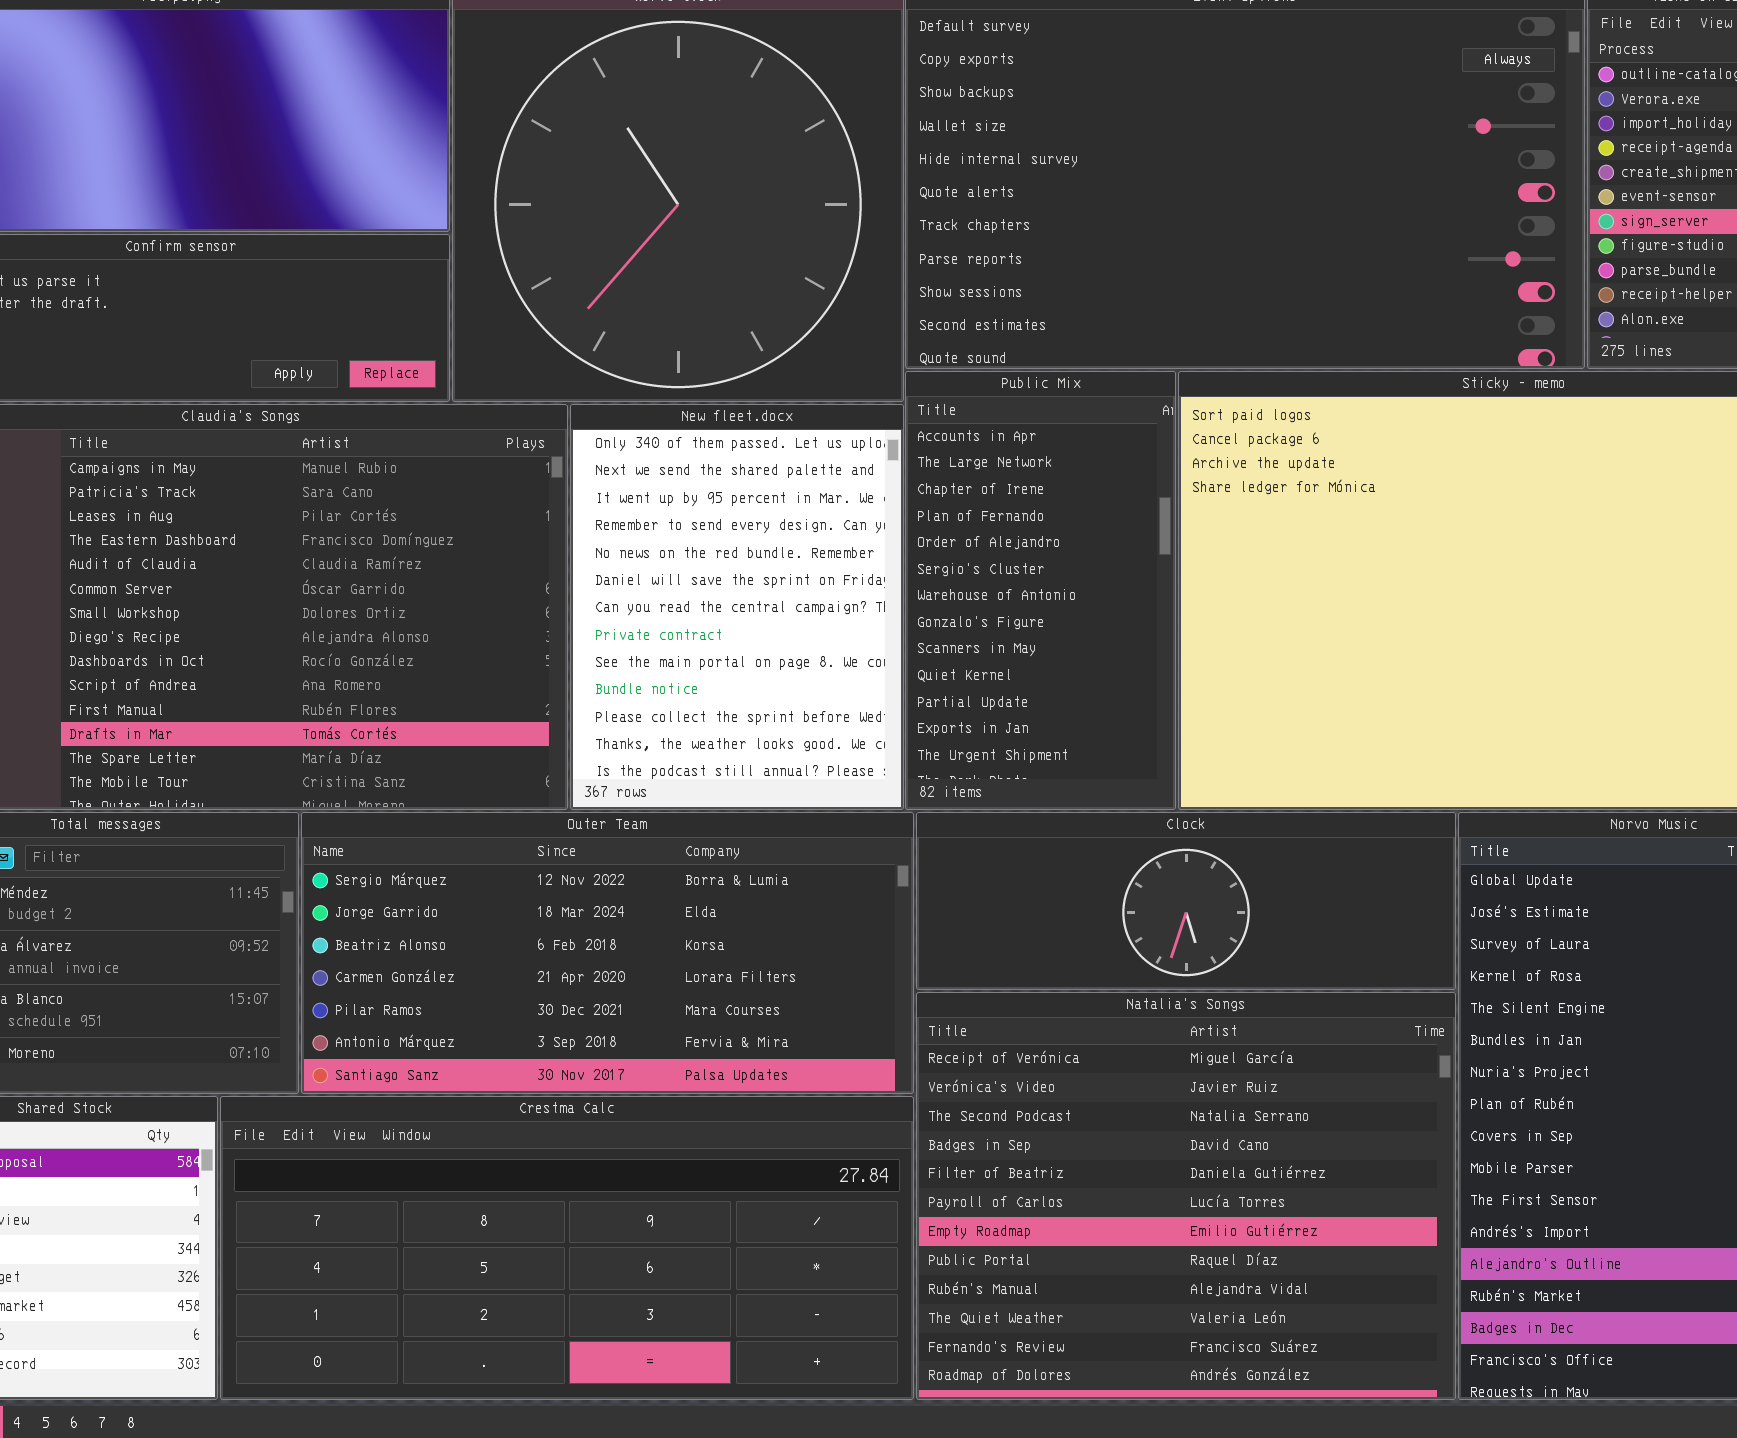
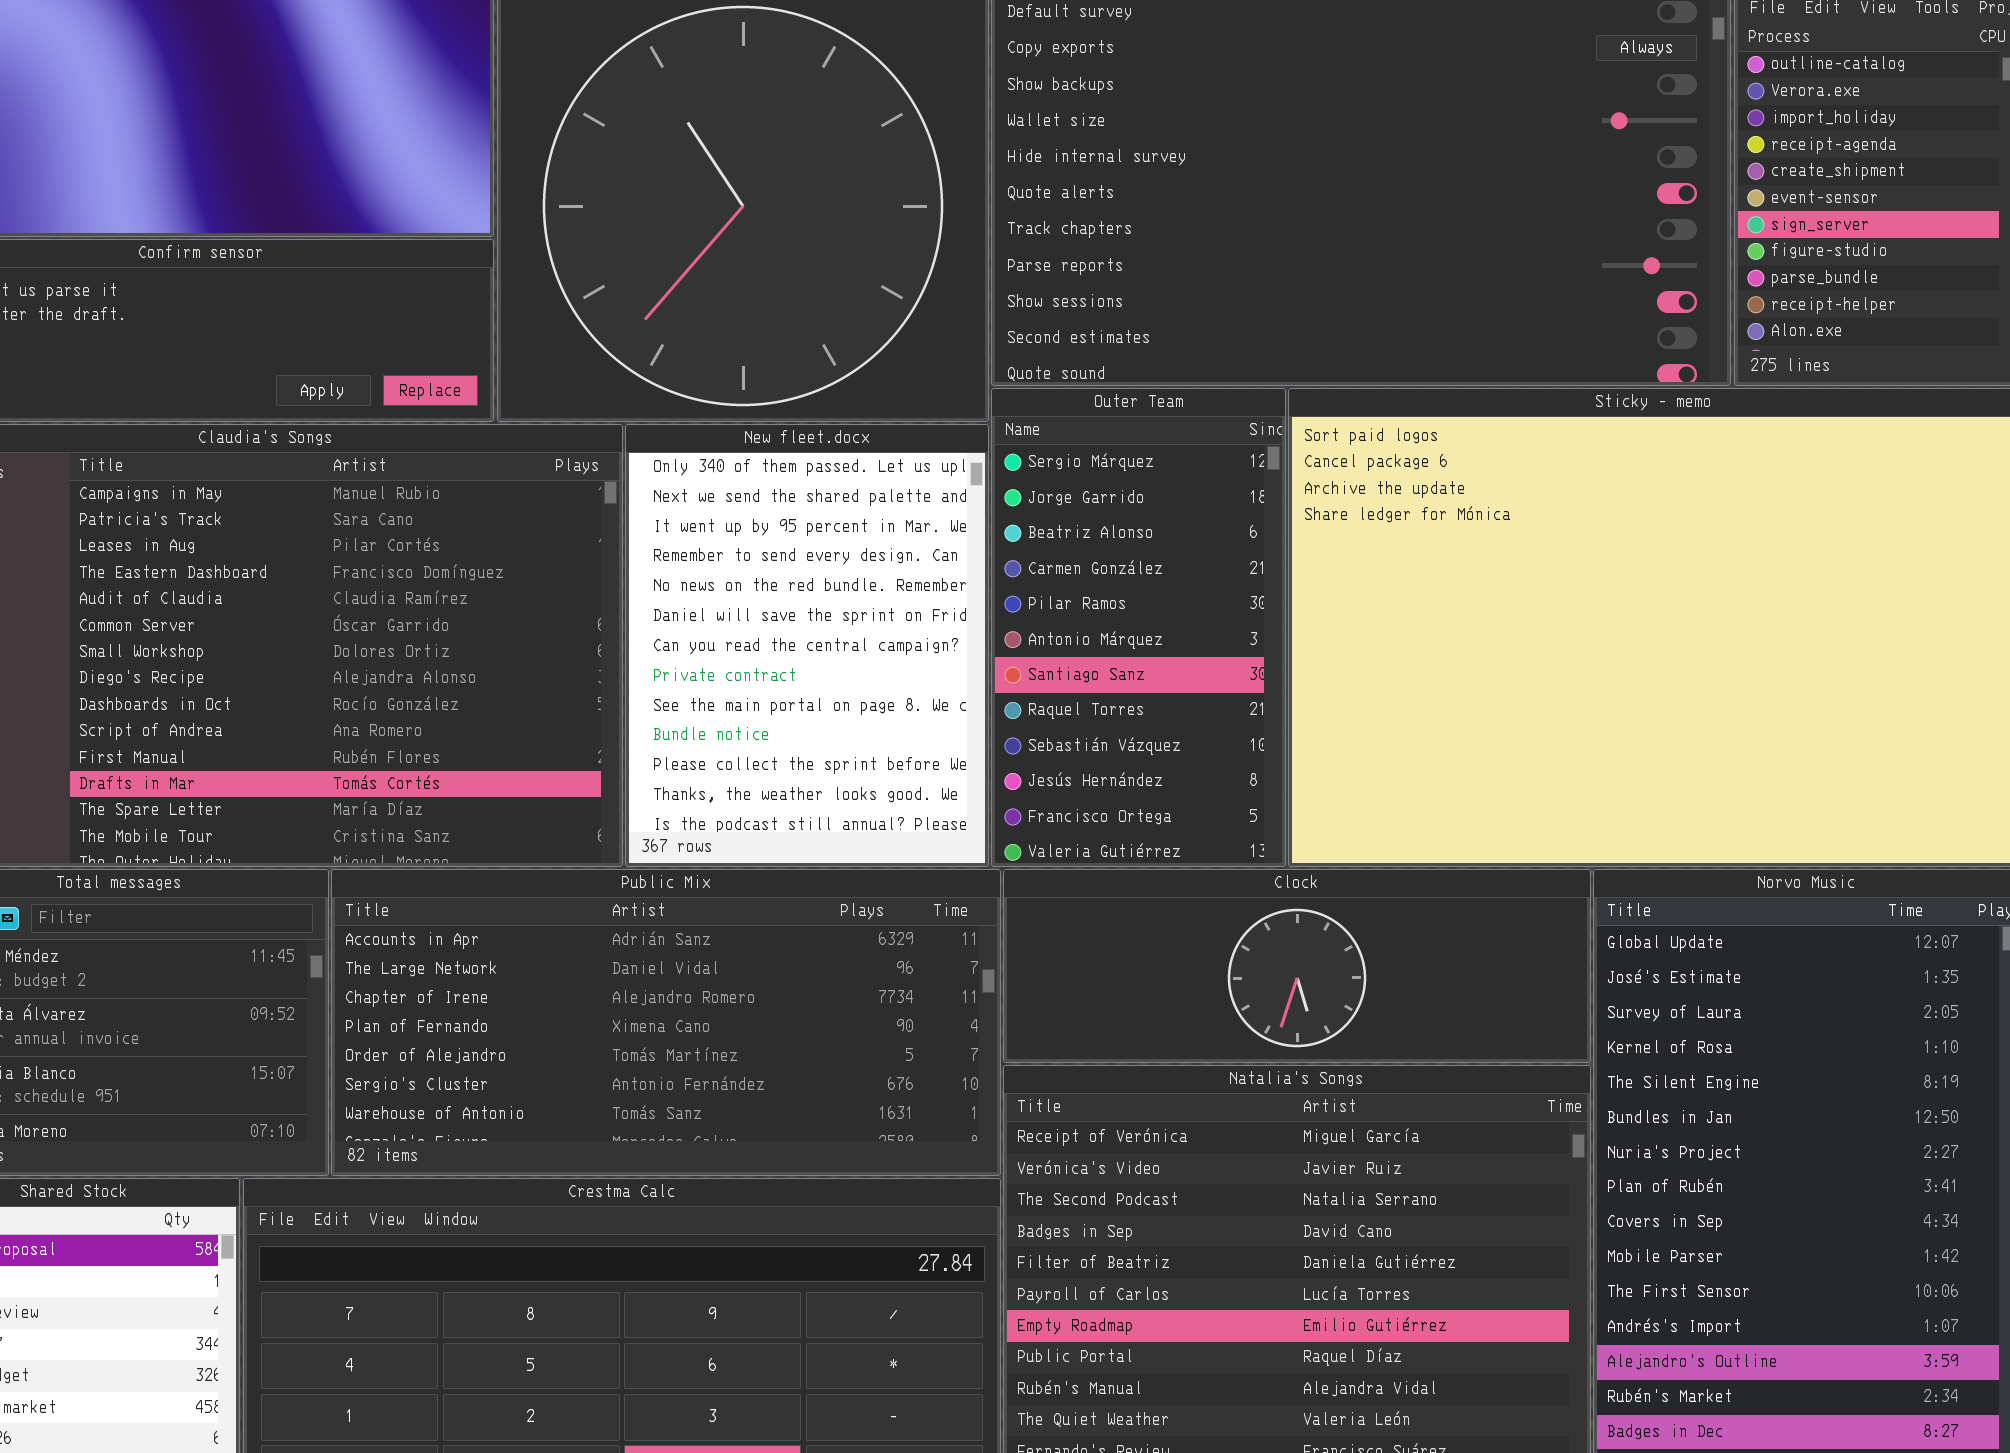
Public Mix: [905,371,1176,810] -> [331,869,1001,1176], moved, resized
Outer Team: [301,812,914,1094] -> [991,388,1286,867], moved, resized

